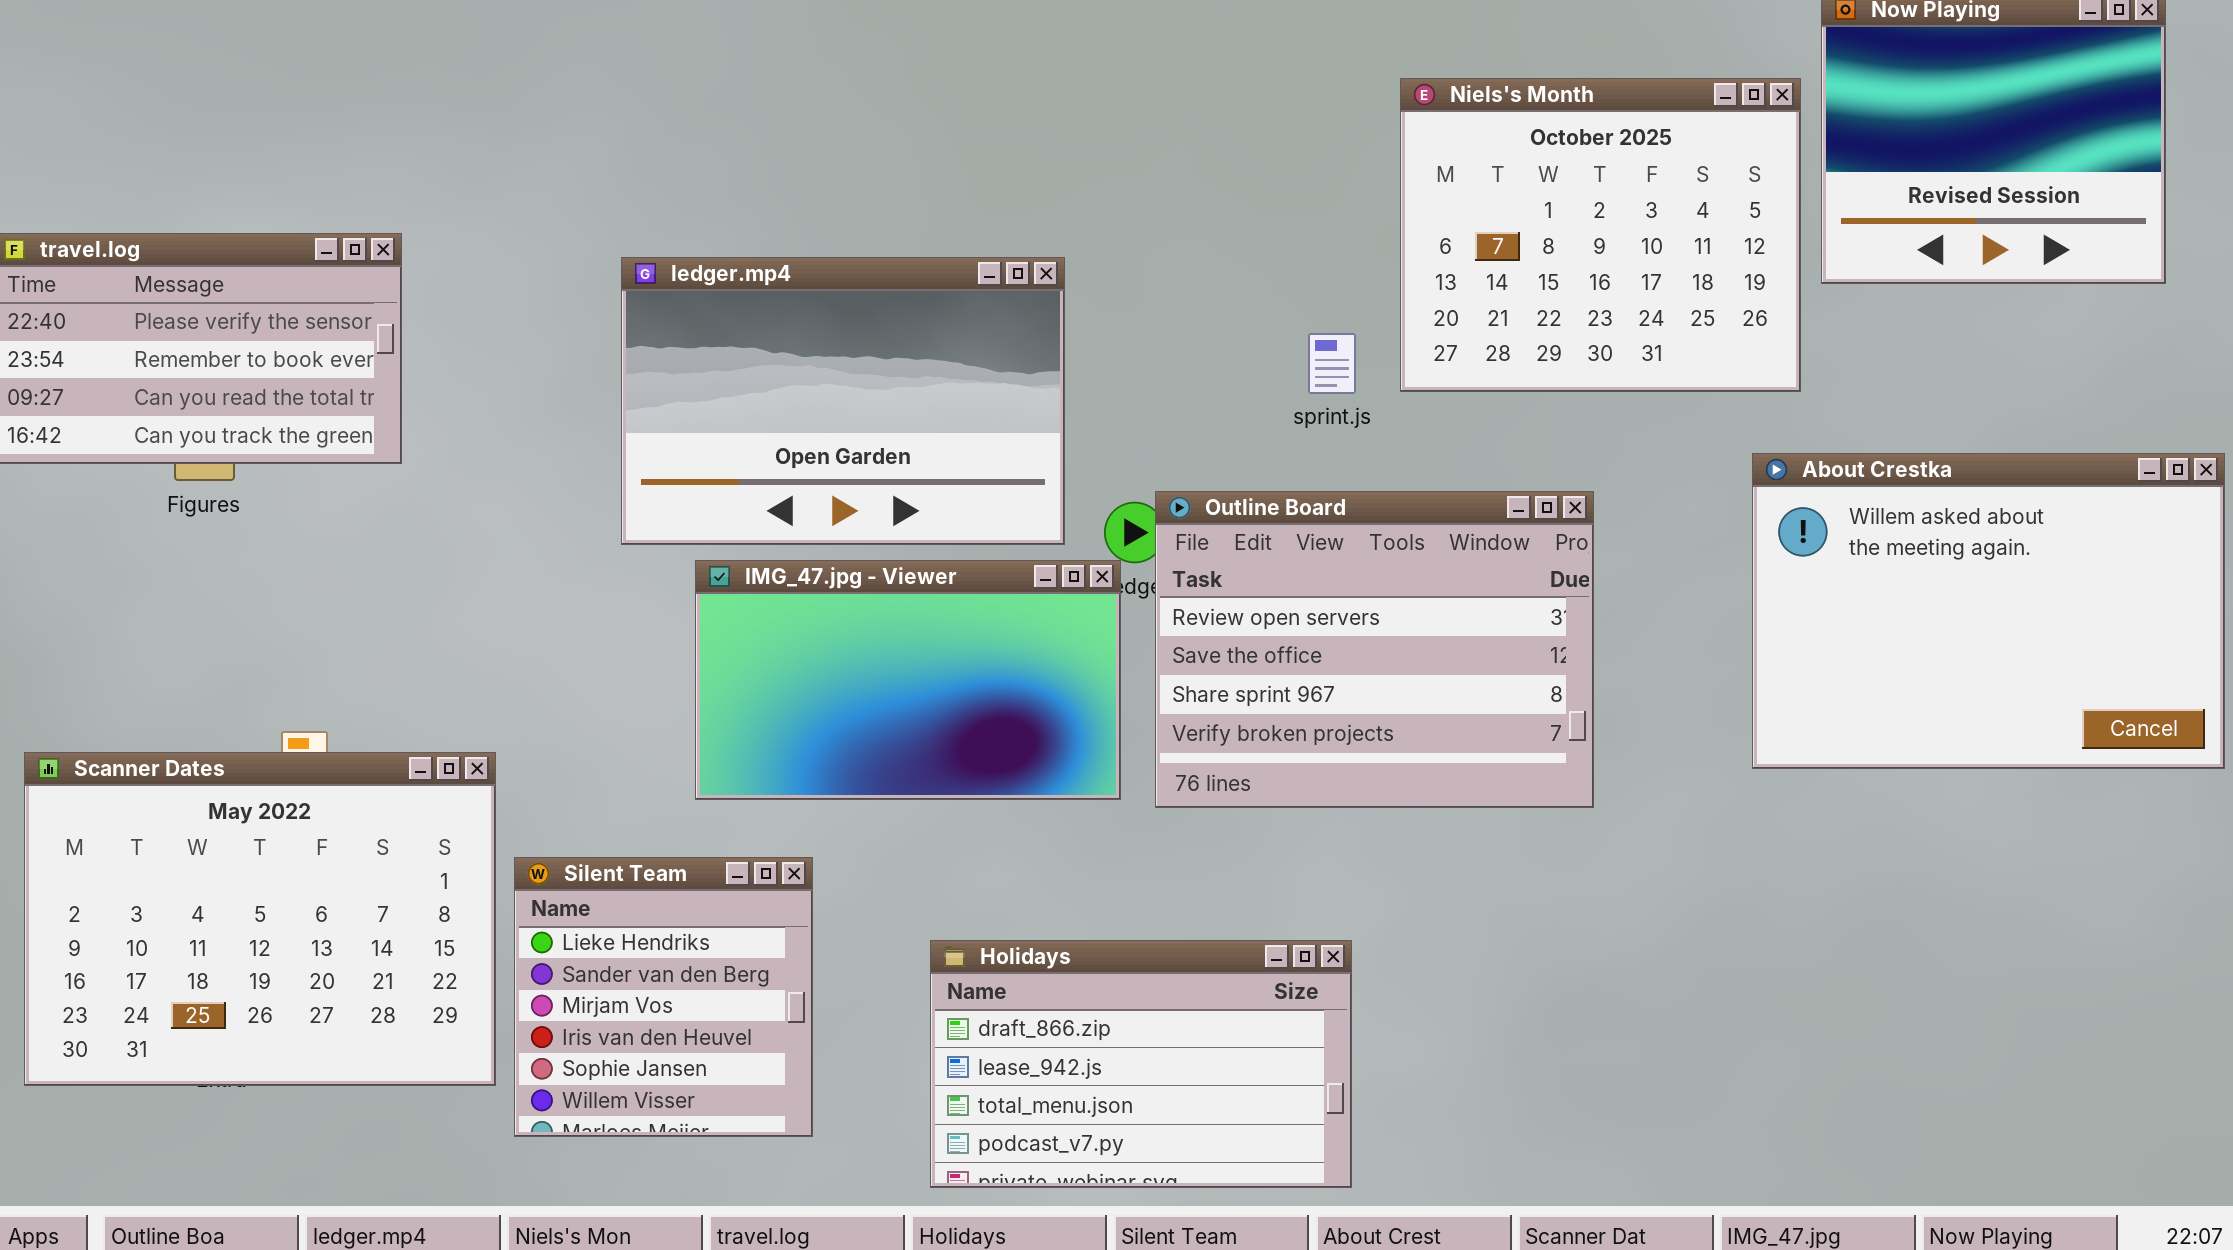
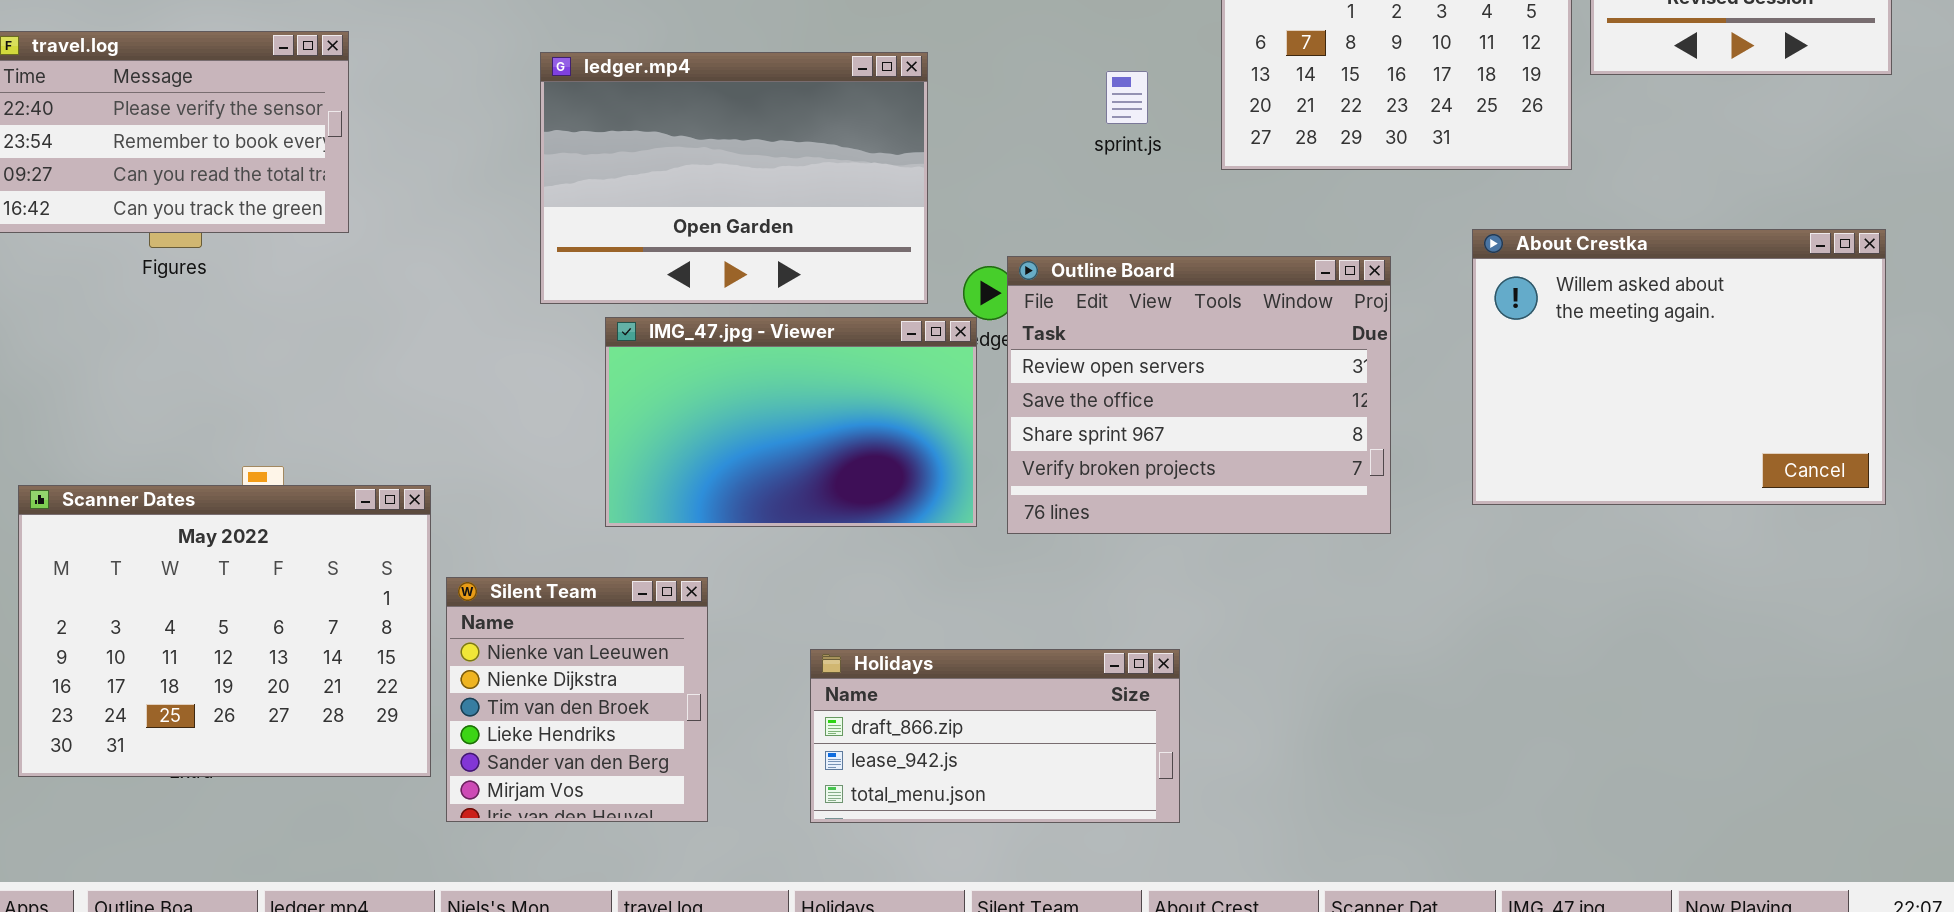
sprint.js: [1308,333,1356,394] -> [1106,71,1148,124], moved
About Crestka: [1752,453,2225,769] -> [1472,229,1886,505], moved
Silent Team: [514,857,813,1137] -> [446,577,708,822], scrolled up 3 rows
Holidays: [930,940,1352,1188] -> [810,649,1180,823], resized

